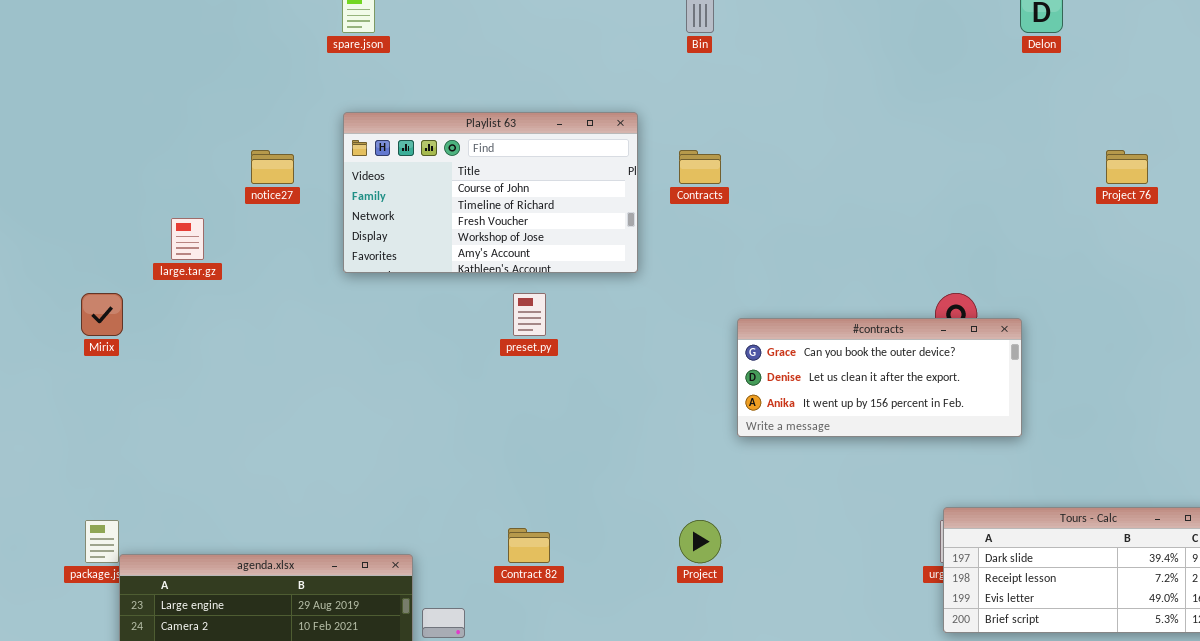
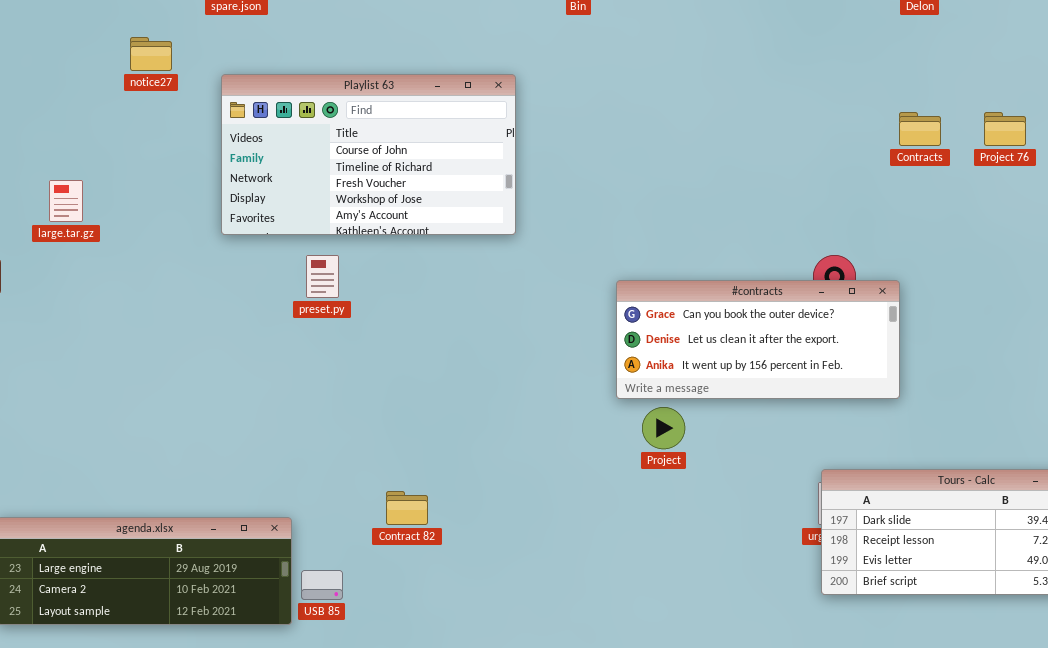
notice27: [251,150,294,184] -> [130,37,172,71], moved
Contracts: [679,150,721,184] -> [899,112,941,146], moved
preset.py: [513,293,546,336] -> [306,255,339,298], moved
Project: [679,520,721,563] -> [642,407,685,449], moved

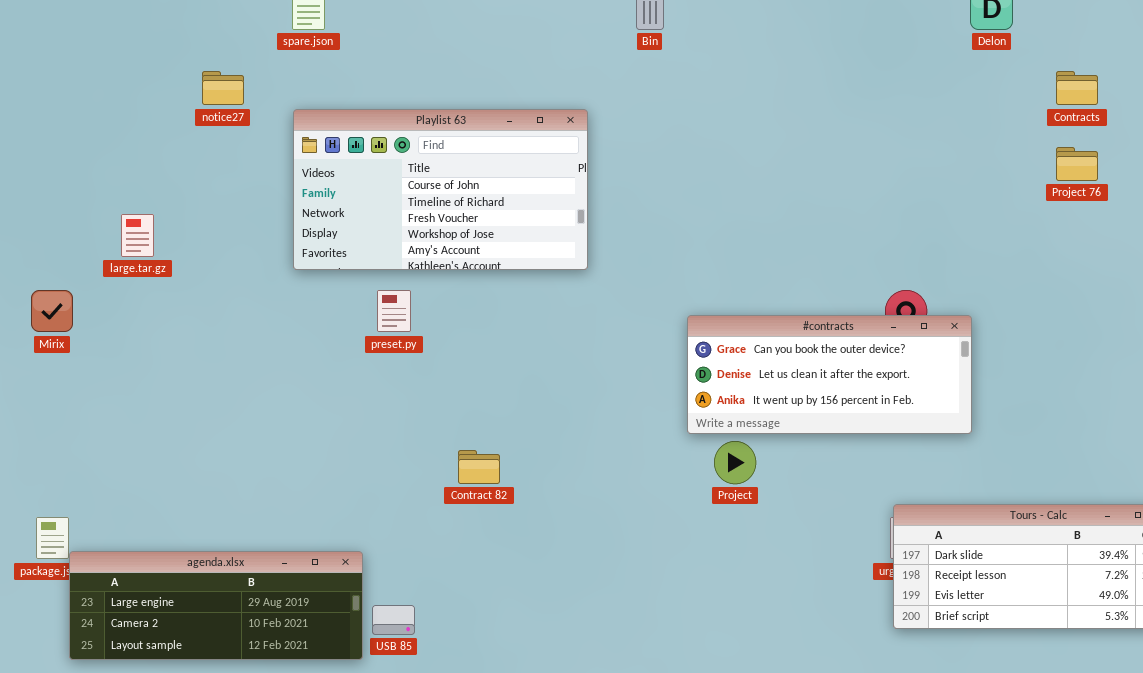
Contracts: [899,112,941,146] -> [1056,71,1098,105], moved
Contract 82: [386,491,428,525] -> [458,450,500,484], moved

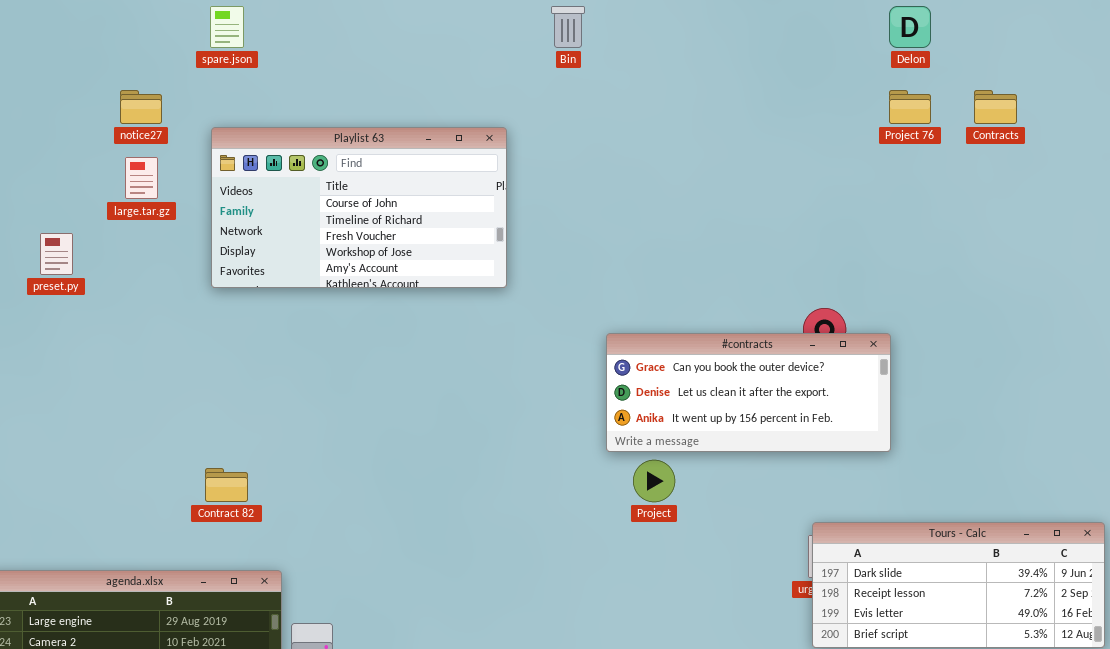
Project 76: [1056,147,1098,181] -> [889,90,931,124], moved
large.tar.gz: [121,214,154,257] -> [125,157,158,199], moved
preset.py: [377,290,411,332] -> [40,233,73,275], moved
Contract 82: [458,450,500,484] -> [205,468,248,502], moved

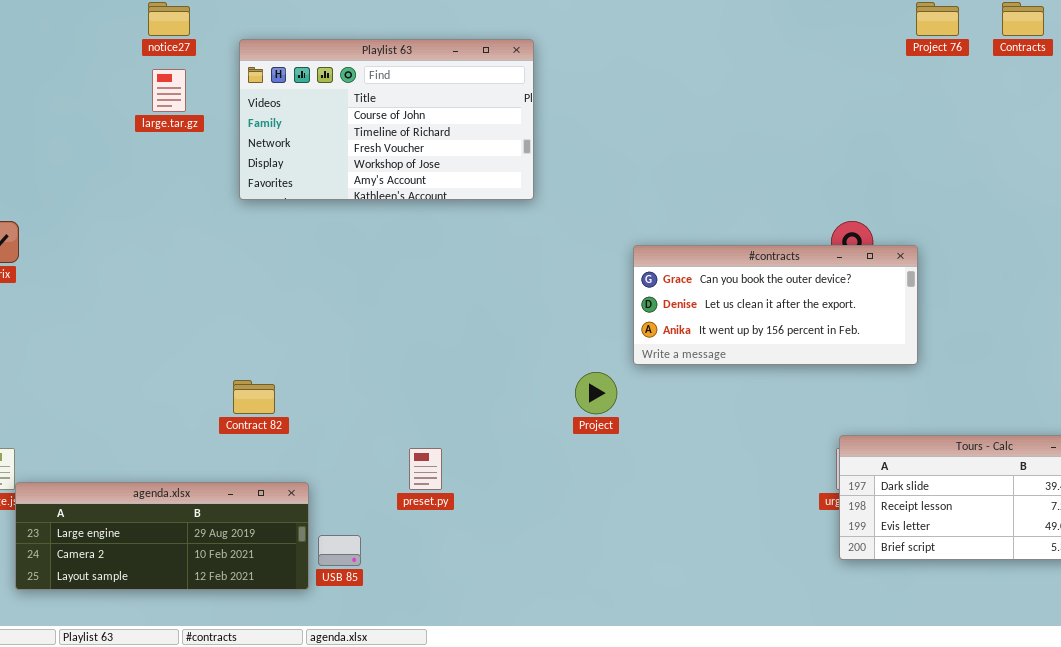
preset.py: [40,233,73,275] -> [409,448,442,490], moved
Project: [633,460,675,502] -> [575,372,617,414], moved

